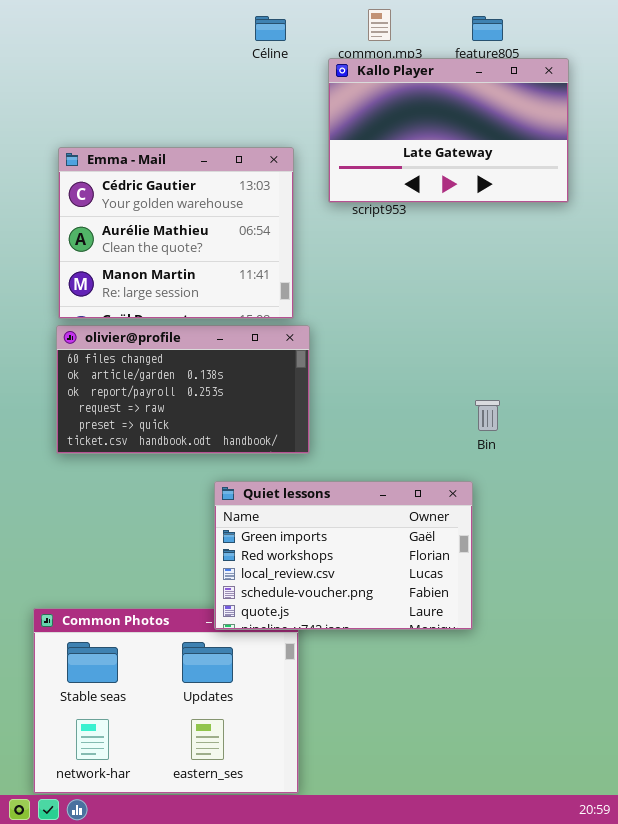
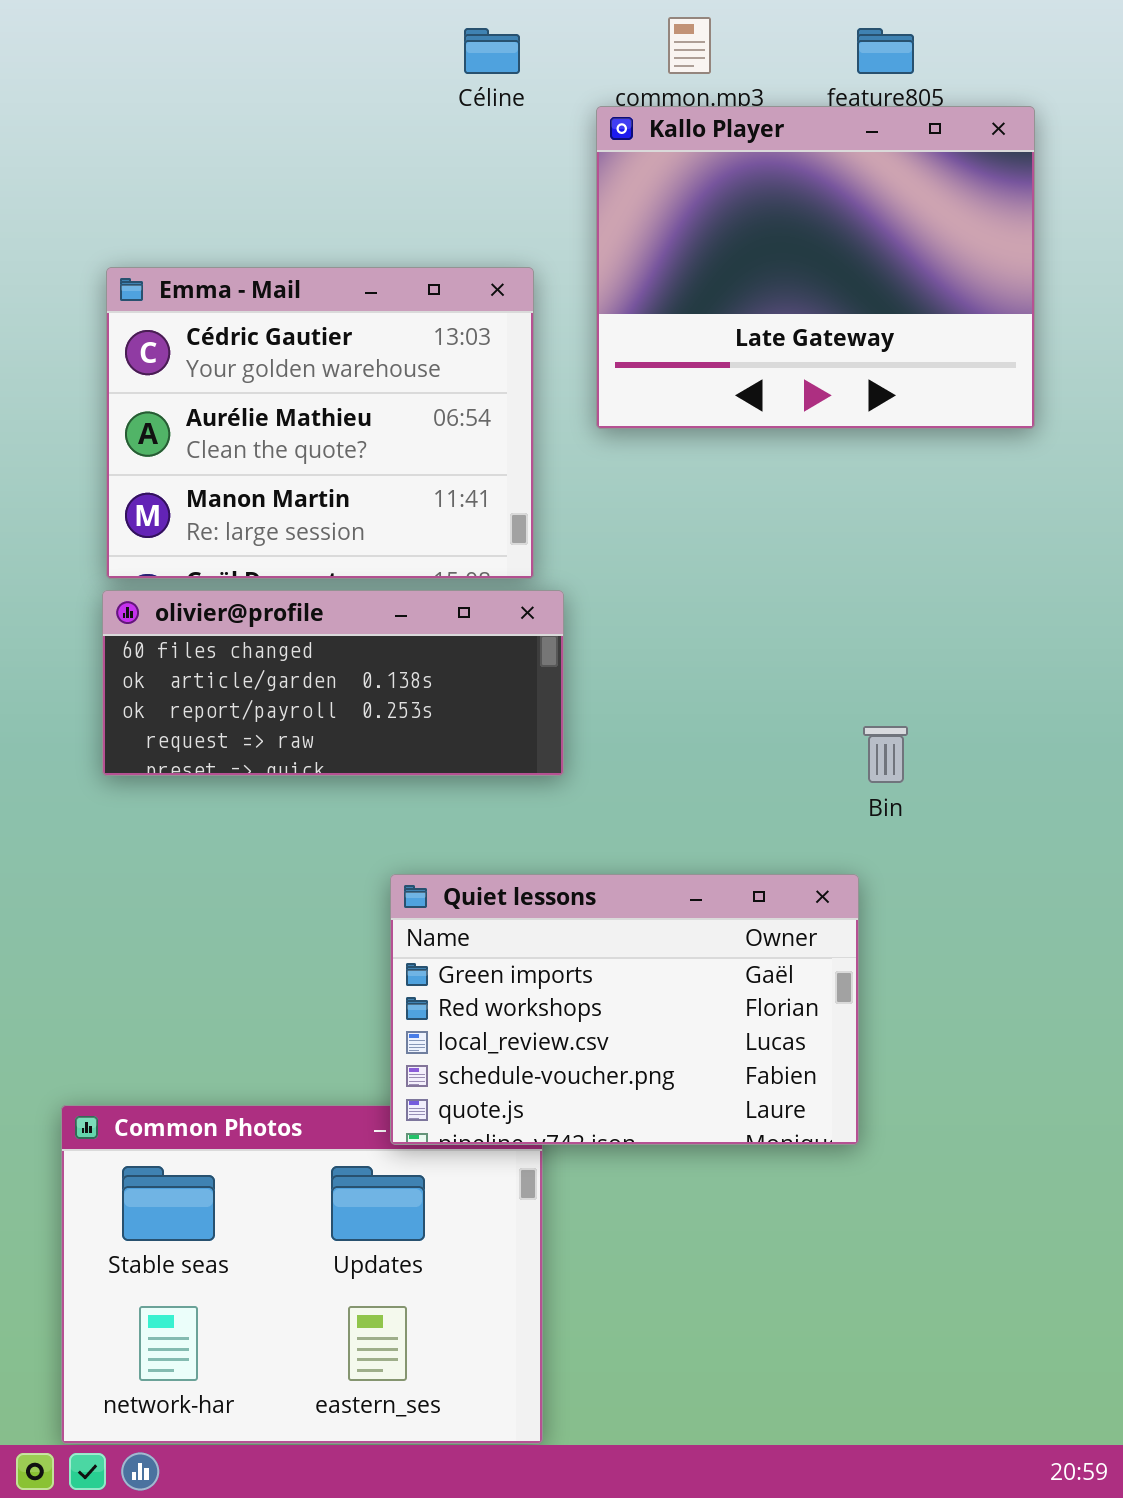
Kallo Player: [328,58,569,203] -> [596,106,1035,429], resized
olivier@profile: [56,325,310,454] -> [102,590,564,776], resized

